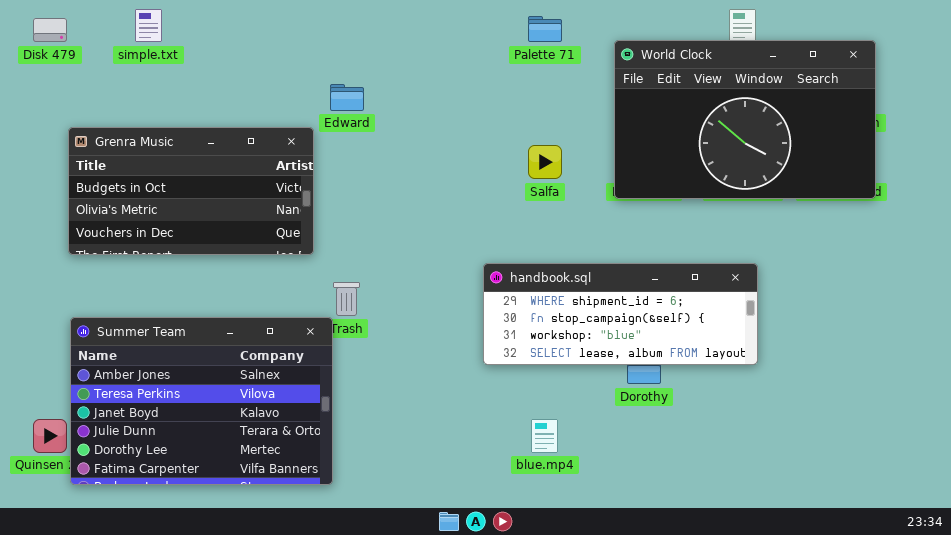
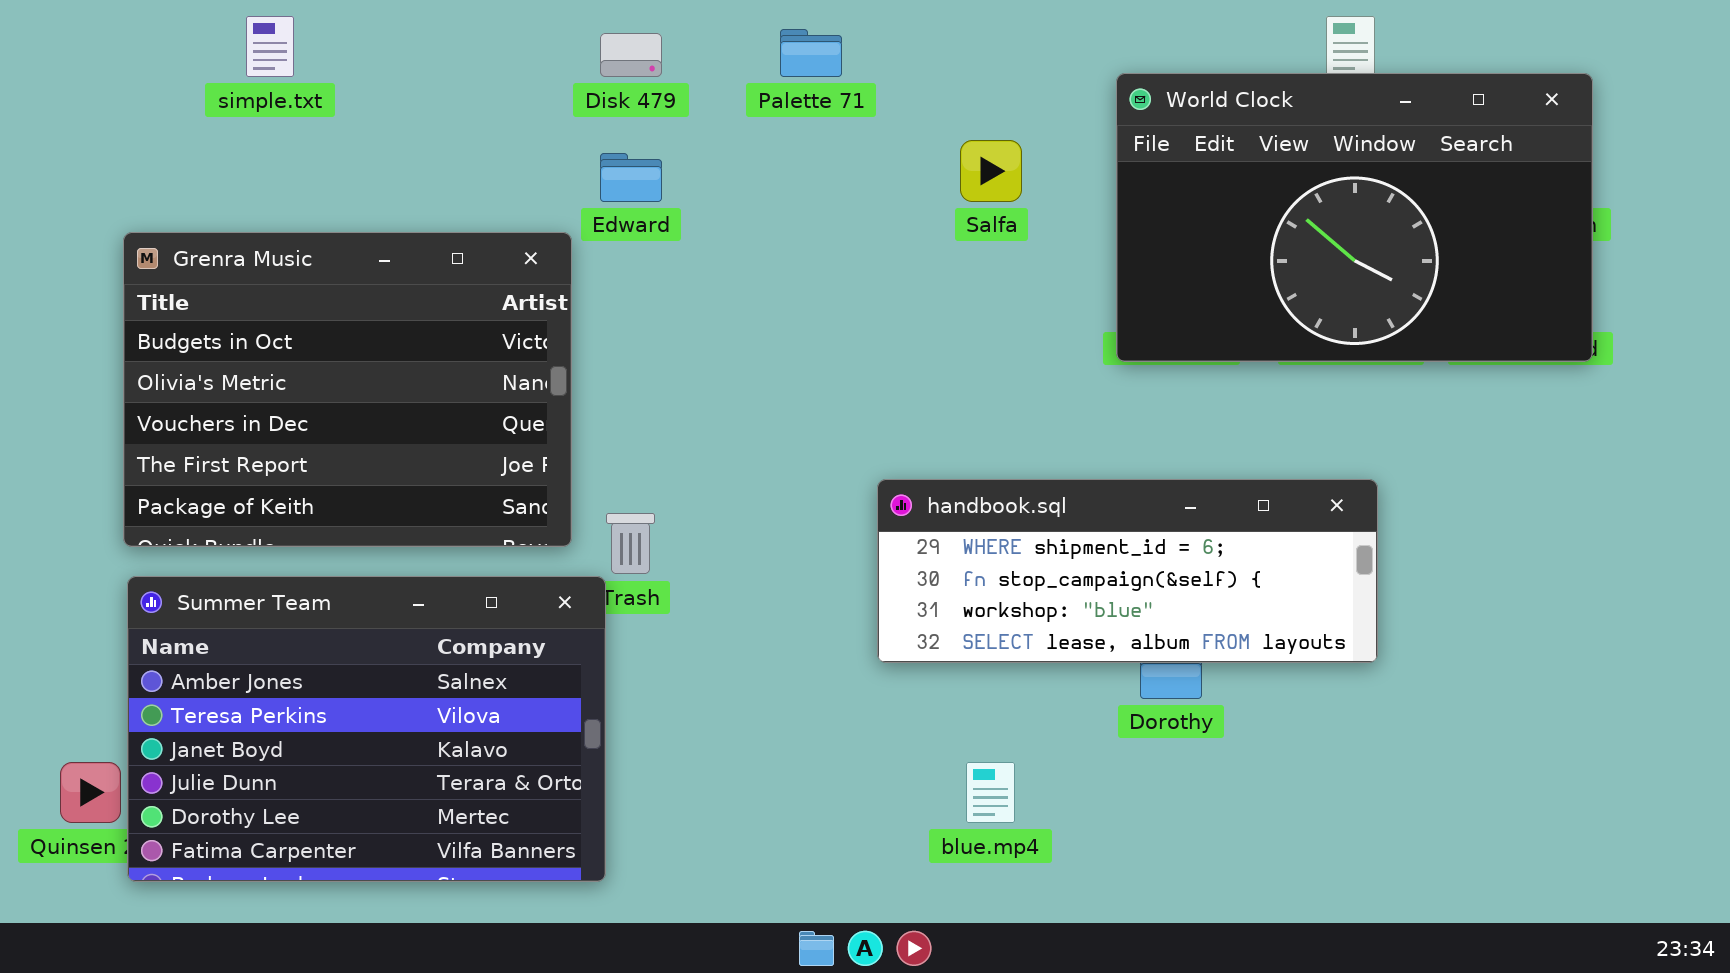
Palette 71: [528,16,562,42] -> [780,29,842,77], moved
Disk 479: [33,18,67,42] -> [600,33,662,77], moved
Grenra Music: [68,127,314,255] -> [123,232,572,547], resized
Salfa: [528,145,562,179] -> [960,140,1022,202], moved

